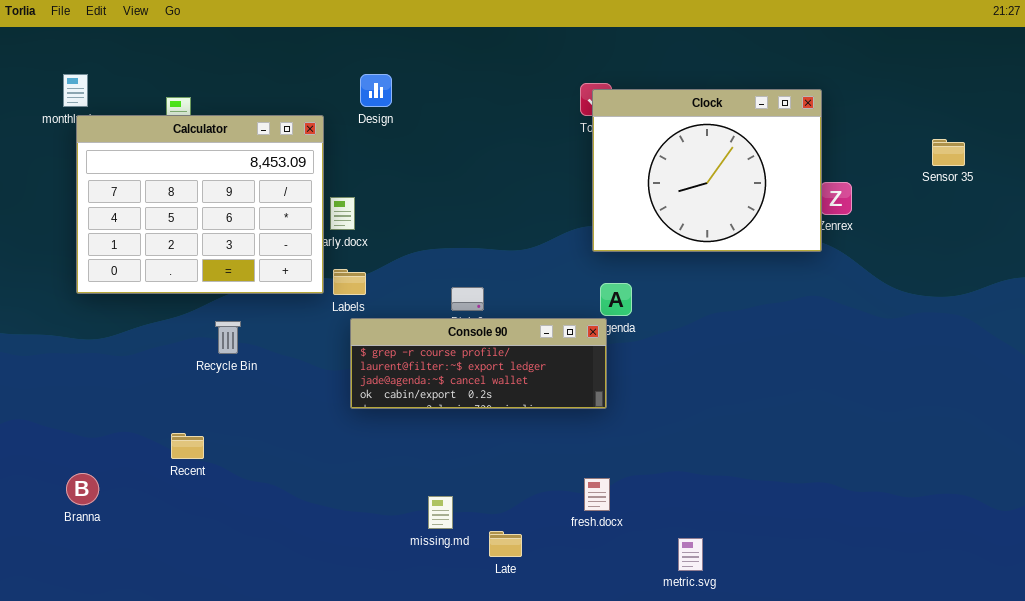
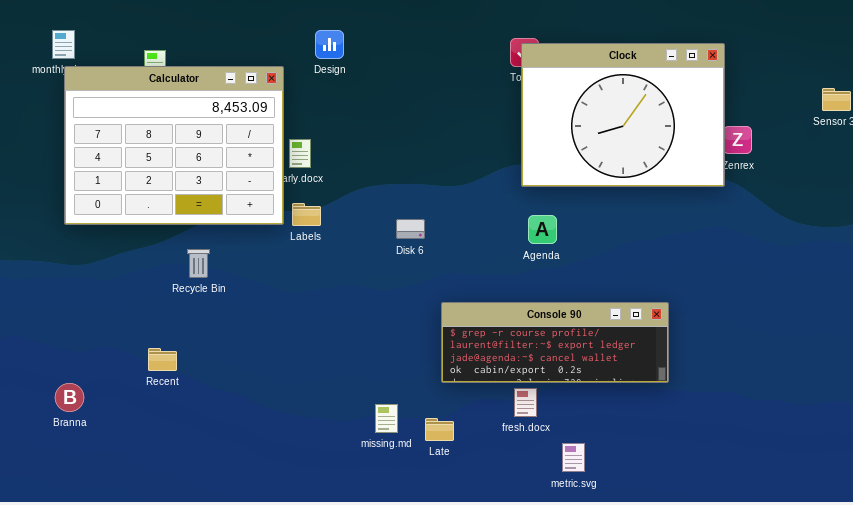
Console 90: [350,318,607,409] -> [441,302,669,383], moved
Late: [489,531,522,557] -> [425,418,454,441], moved
metric.svg: [678,538,703,571] -> [562,443,585,472], moved

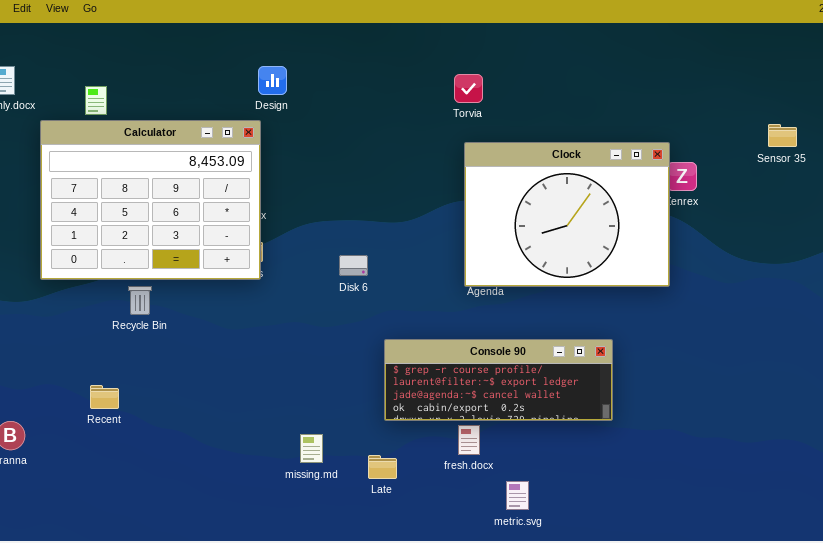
Clock: [521,43,725,187] -> [464,142,670,287], moved
Calculator: [64,66,284,225] -> [40,120,261,280], moved
missing.md: [375,404,398,433] -> [300,434,323,463], moved

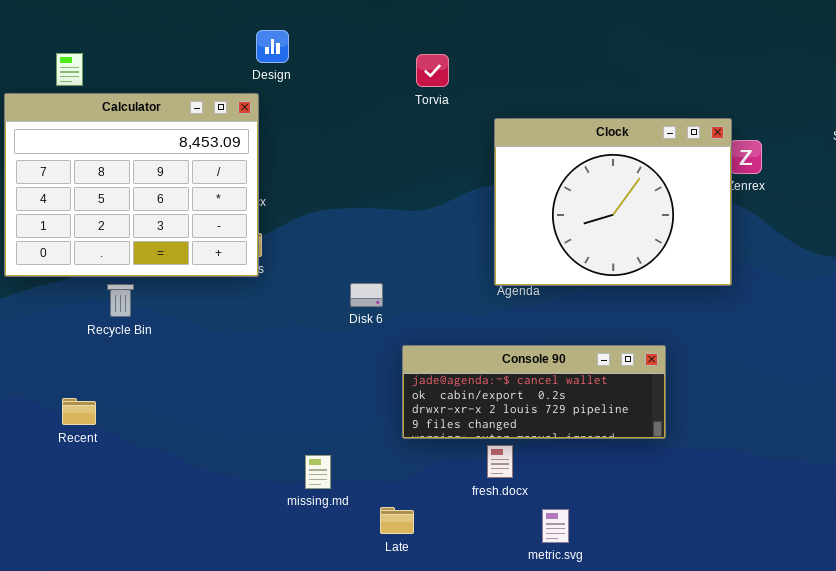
Torvia: [454,74,483,103] -> [416,54,449,87], moved
Disk 6: [339,255,368,276] -> [350,283,383,307], moved
Console 90: [384,339,613,421] -> [402,345,666,439], scrolled down 2 rows
Late: [368,455,397,479] -> [380,507,414,534], moved

